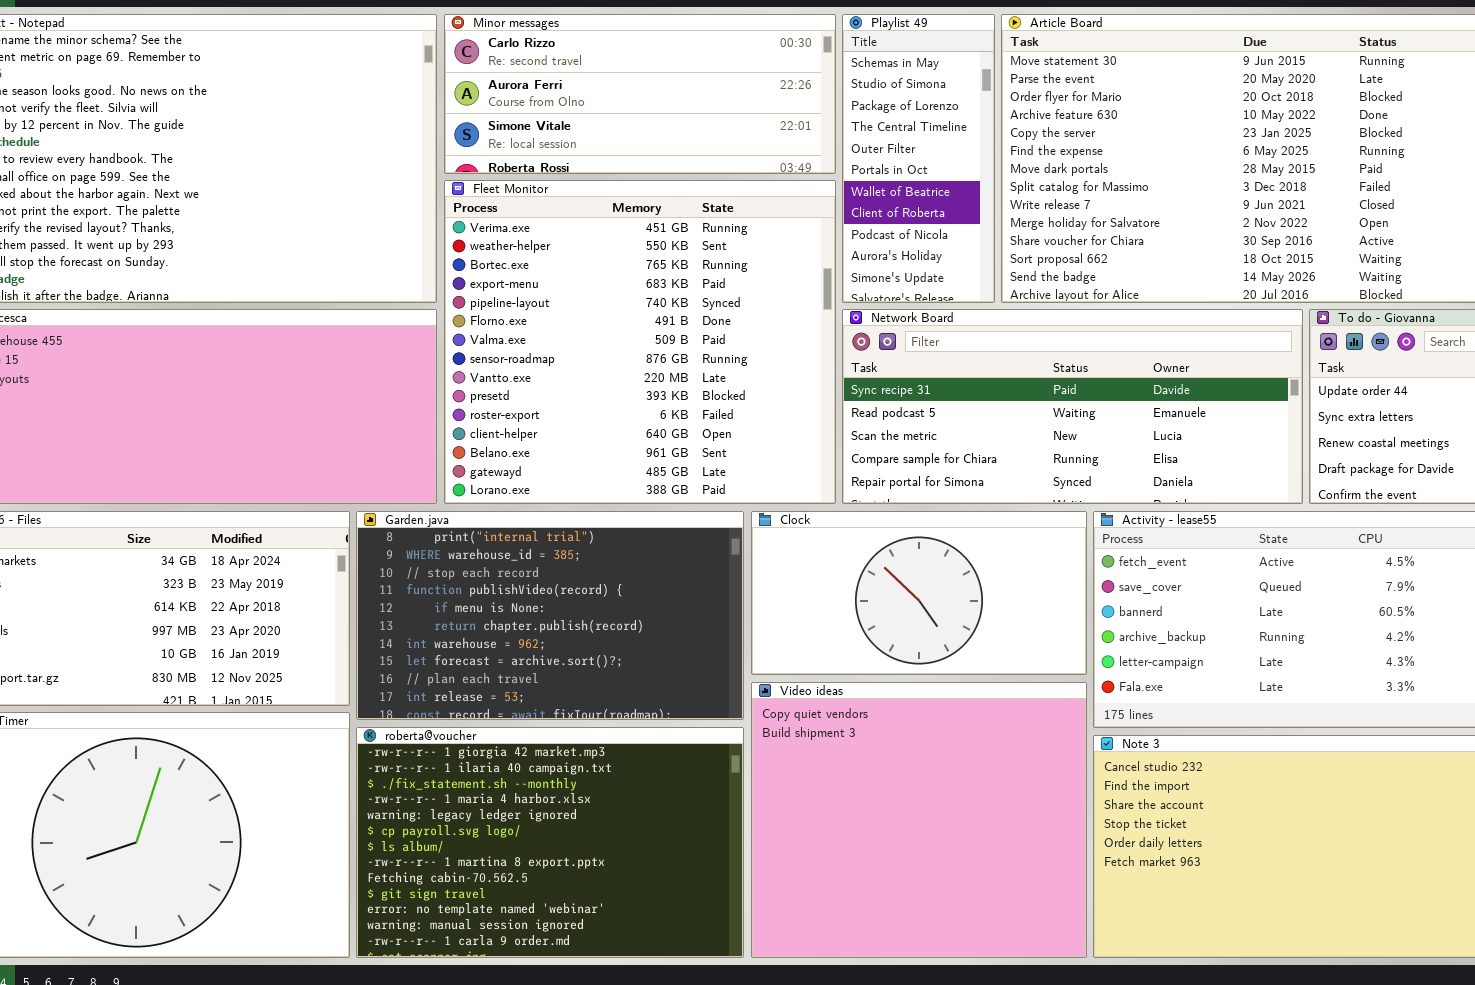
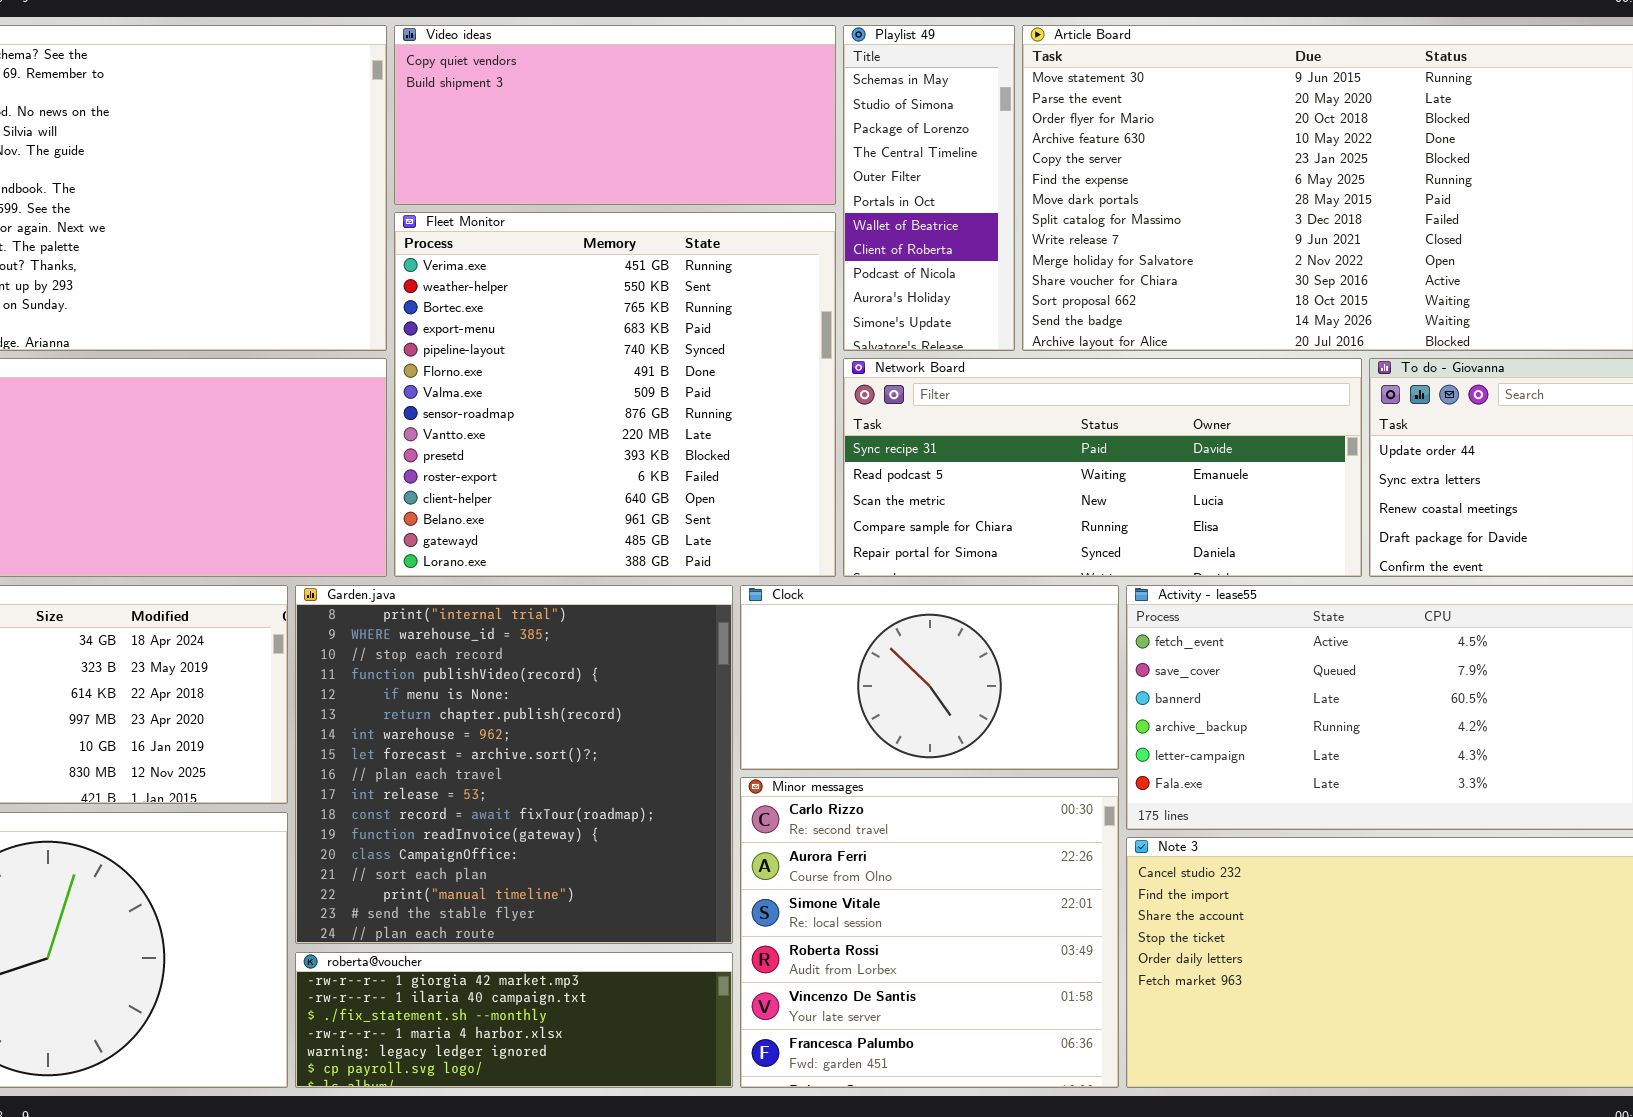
Minor messages: [444,14,836,174] -> [740,777,1119,1088], moved, resized
Garden.java: [356,511,744,720] -> [295,585,733,944], resized
Video ideas: [751,682,1087,958] -> [394,25,836,205], moved, resized
roberta@voucher: [356,727,744,958] -> [295,952,733,1088], resized

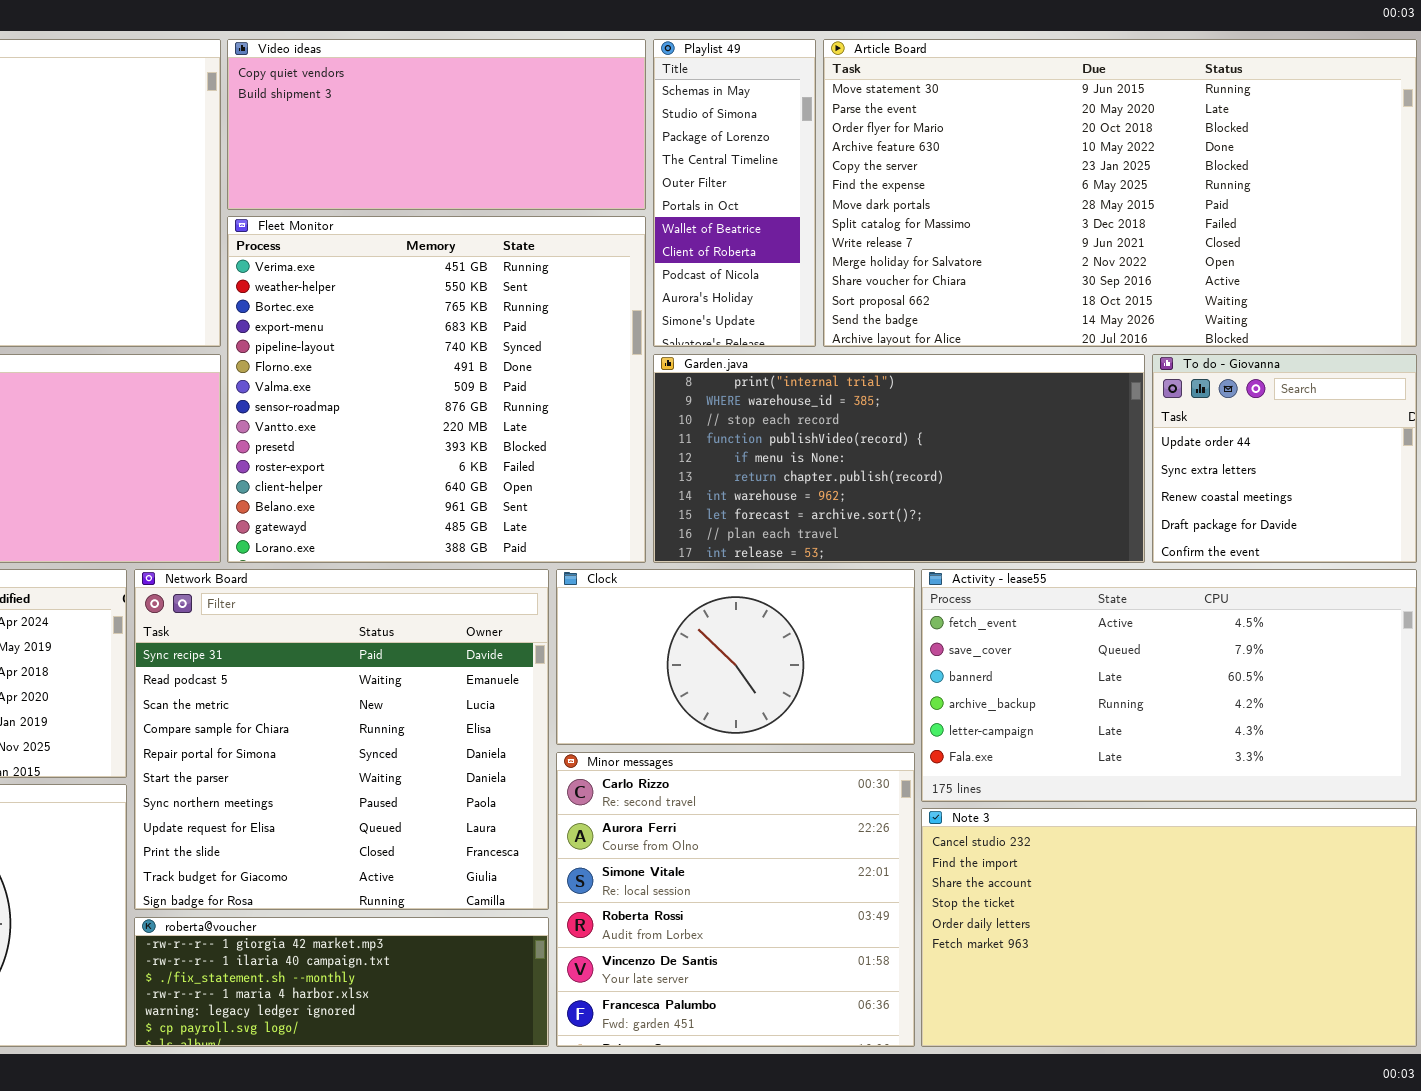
Network Board: [843,358,1362,577] -> [134,569,549,910], moved, resized
Garden.java: [295,585,733,944] -> [653,354,1145,563], moved, resized

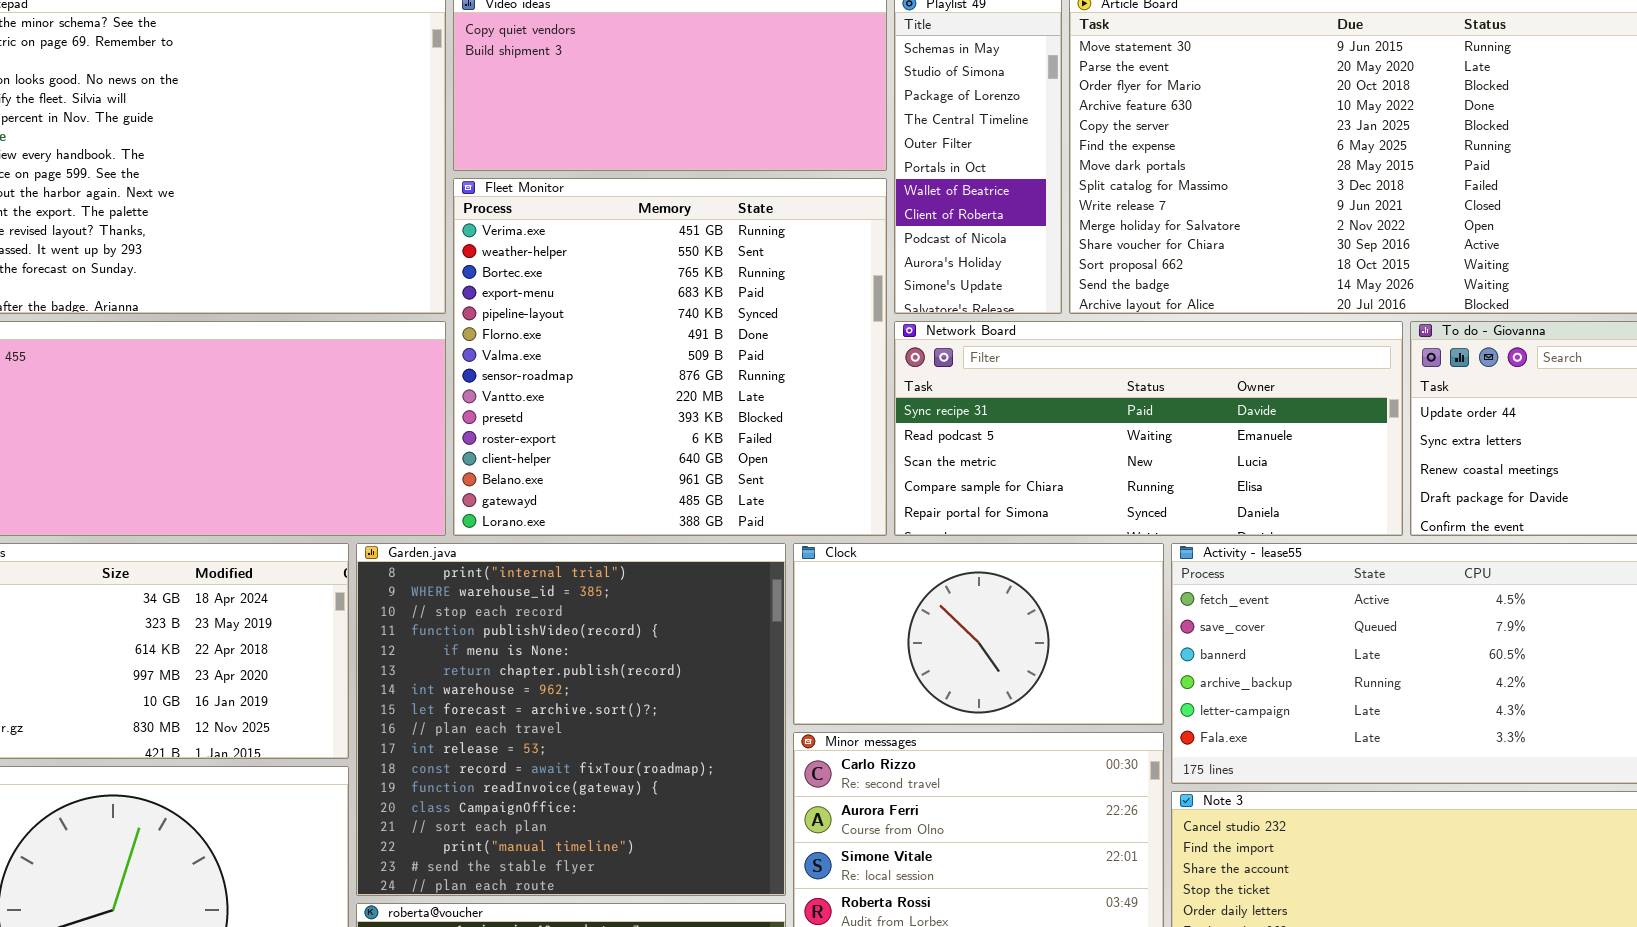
Garden.java: [653,354,1145,563] -> [356,543,786,896], moved, resized
Network Board: [134,569,549,910] -> [894,321,1403,536], moved, resized

